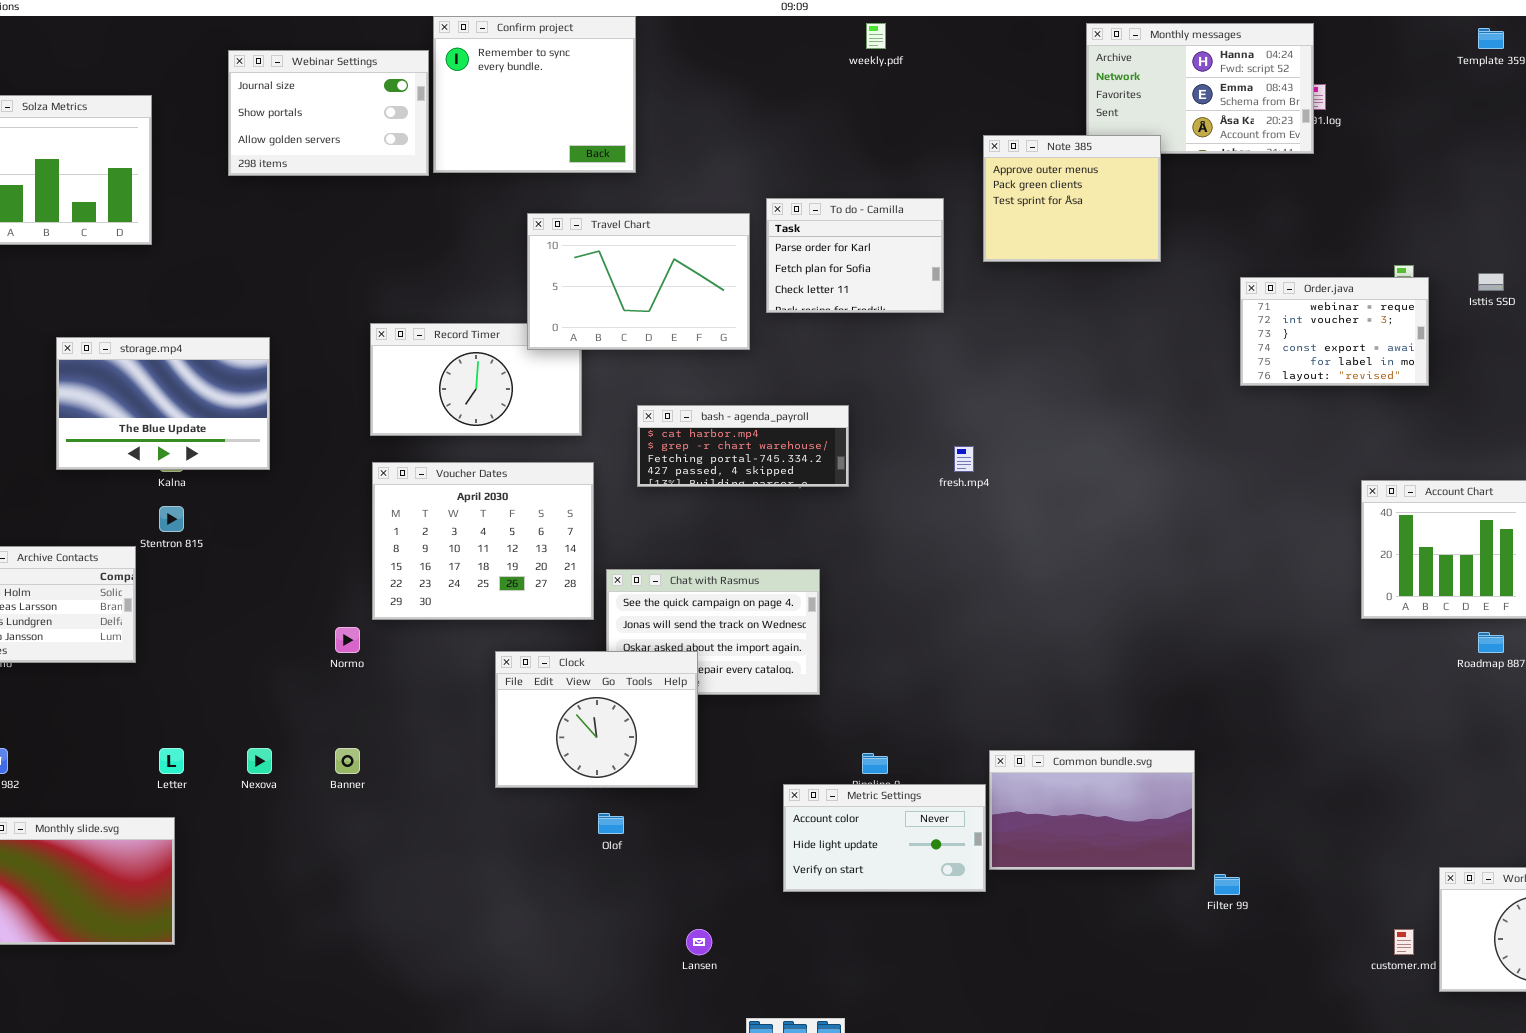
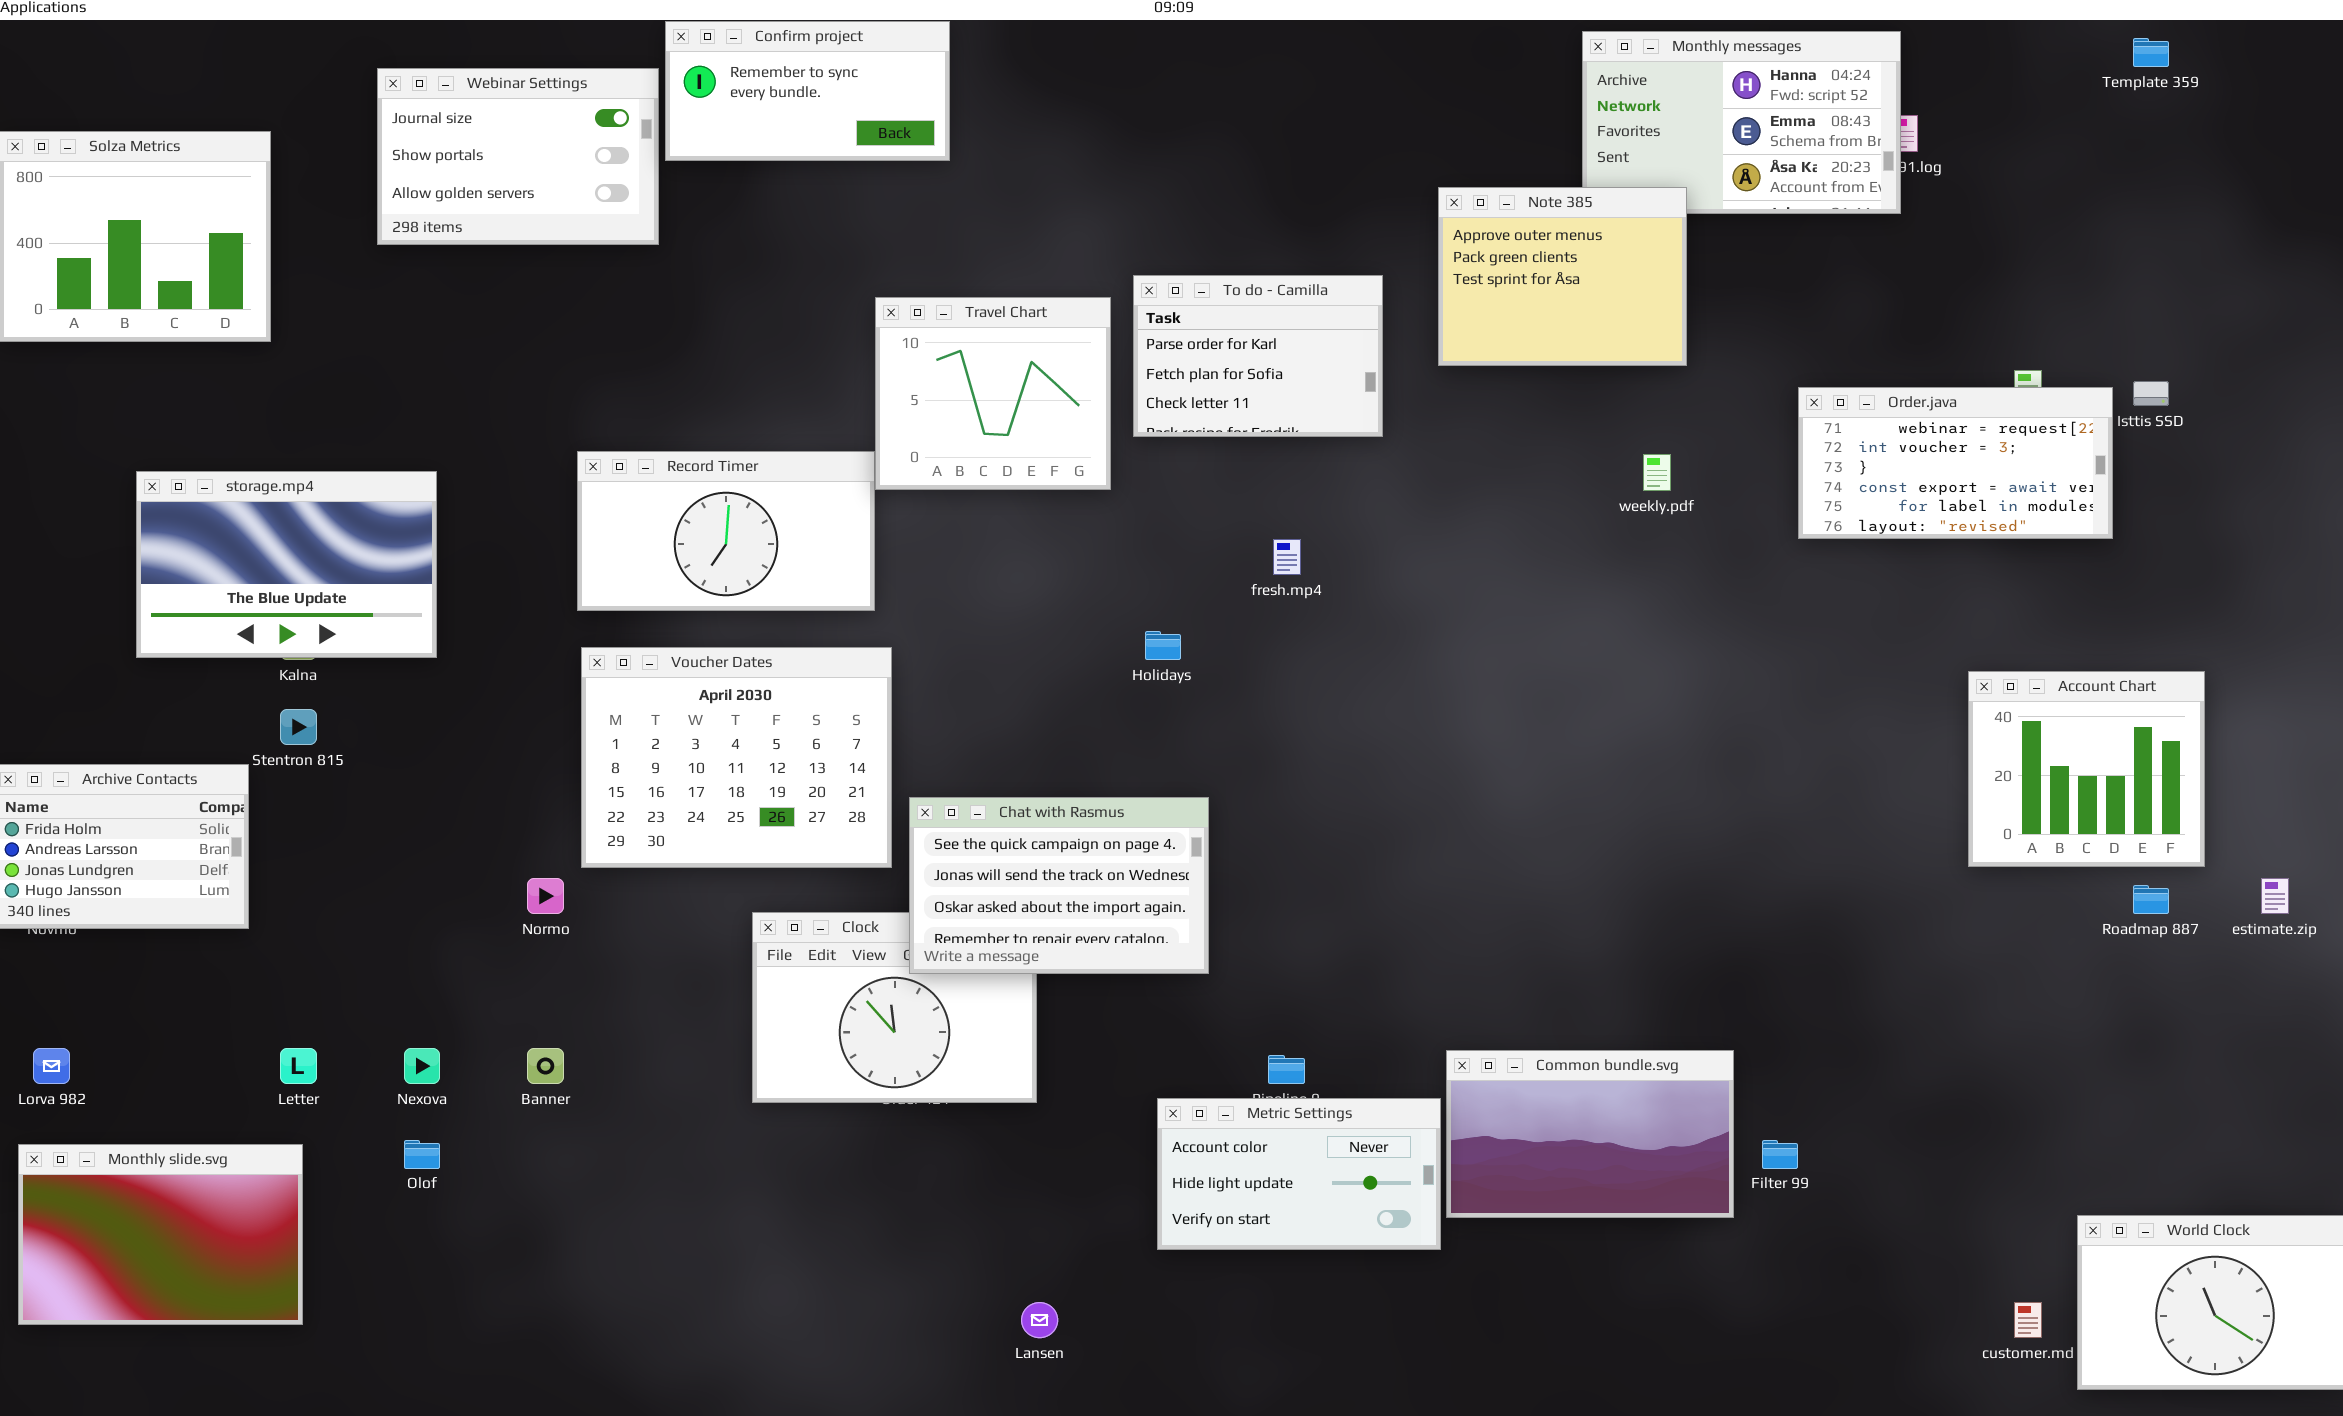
Confirm project: [433,16,636,173] -> [665,21,950,161], resized
weekly.pdf: [866,23,886,49] -> [1643,454,1671,491], moved
Travel Chart: [527,213,750,350] -> [875,297,1111,490], resized
Order.java: [1240,277,1429,386] -> [1798,387,2113,539], resized
bash - agenda_payroll: [637,405,849,487] -> none, closed
fresh.mp4: [954,446,974,472] -> [1273,539,1301,575], moved
Chat with Rasmus: [606,569,820,695] -> [909,797,1209,974], raised
Olof: [598,813,624,834] -> [404,1140,440,1169], moved
Filter 99: [1214,874,1240,895] -> [1762,1140,1798,1169], moved

